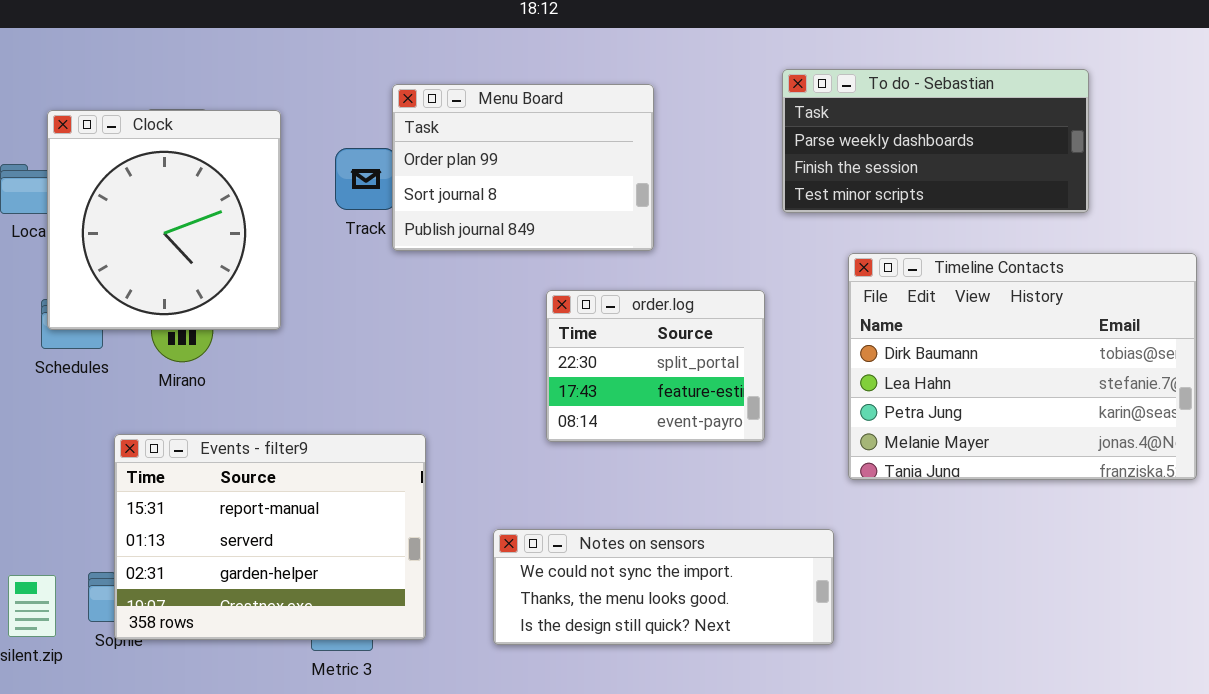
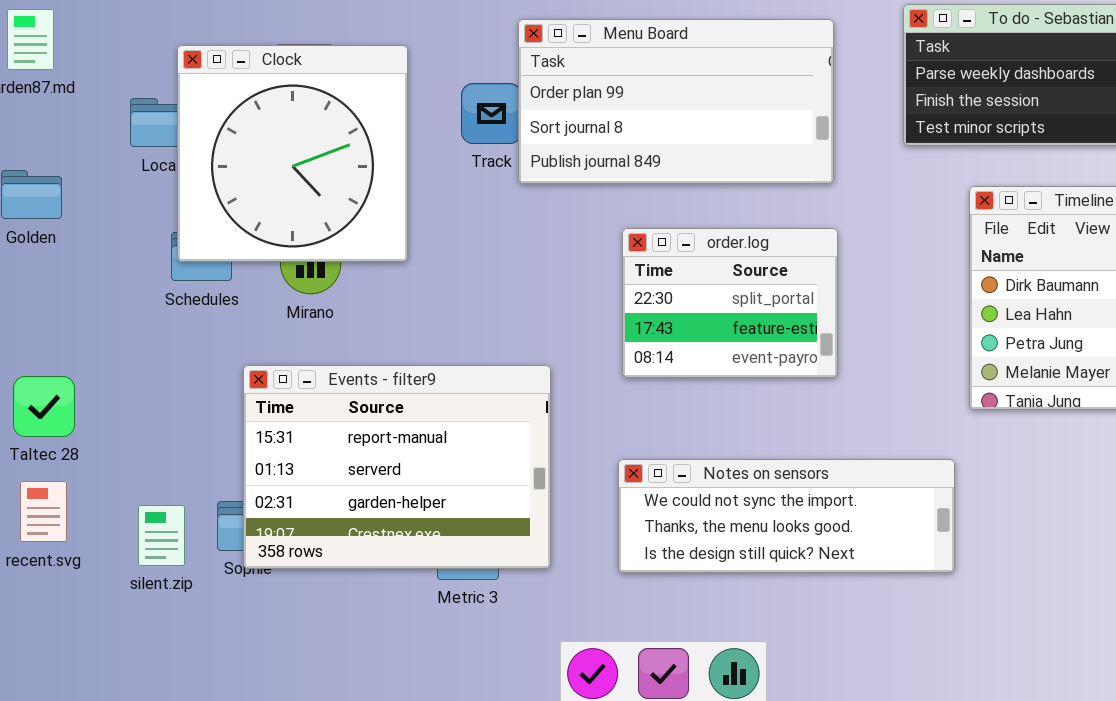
Menu Board: [392,84,654,251] -> [518,19,834,184], resized
order.log: [546,290,765,442] -> [622,228,838,378], moved

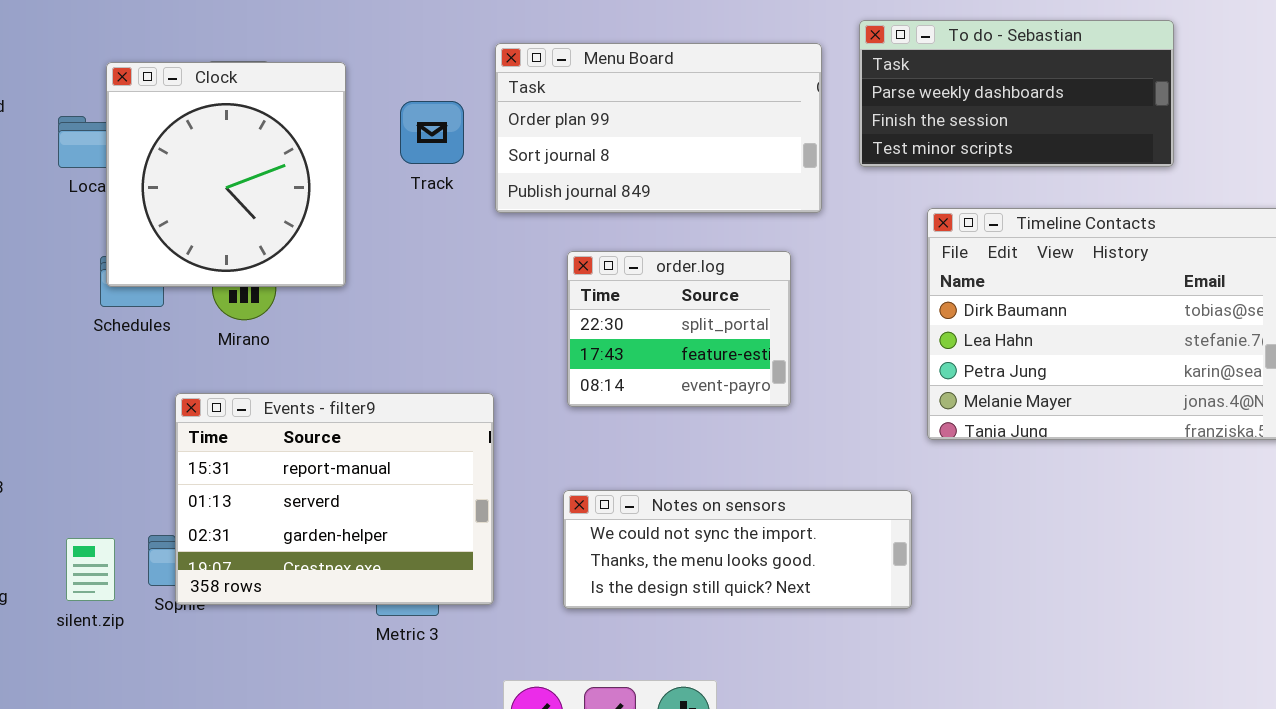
Menu Board: [518,19,834,184] -> [495,43,822,213], moved

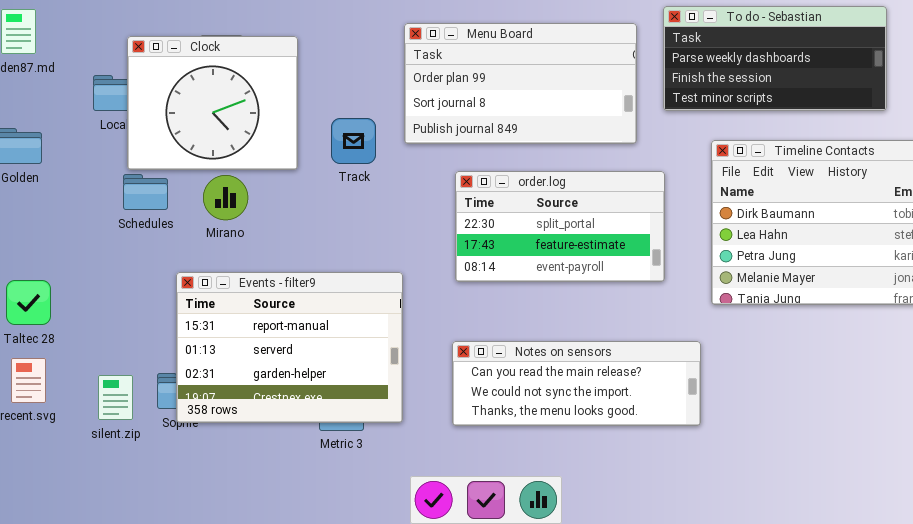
Clock: [106,62,346,287] -> [127,36,298,170], resized
Track: [400,101,464,164] -> [331,118,376,164], moved
order.log: [567,251,791,407] -> [455,171,665,282], resized
Notes on sensors: [563,490,912,609] -> [452,341,701,426], scrolled up 1 row

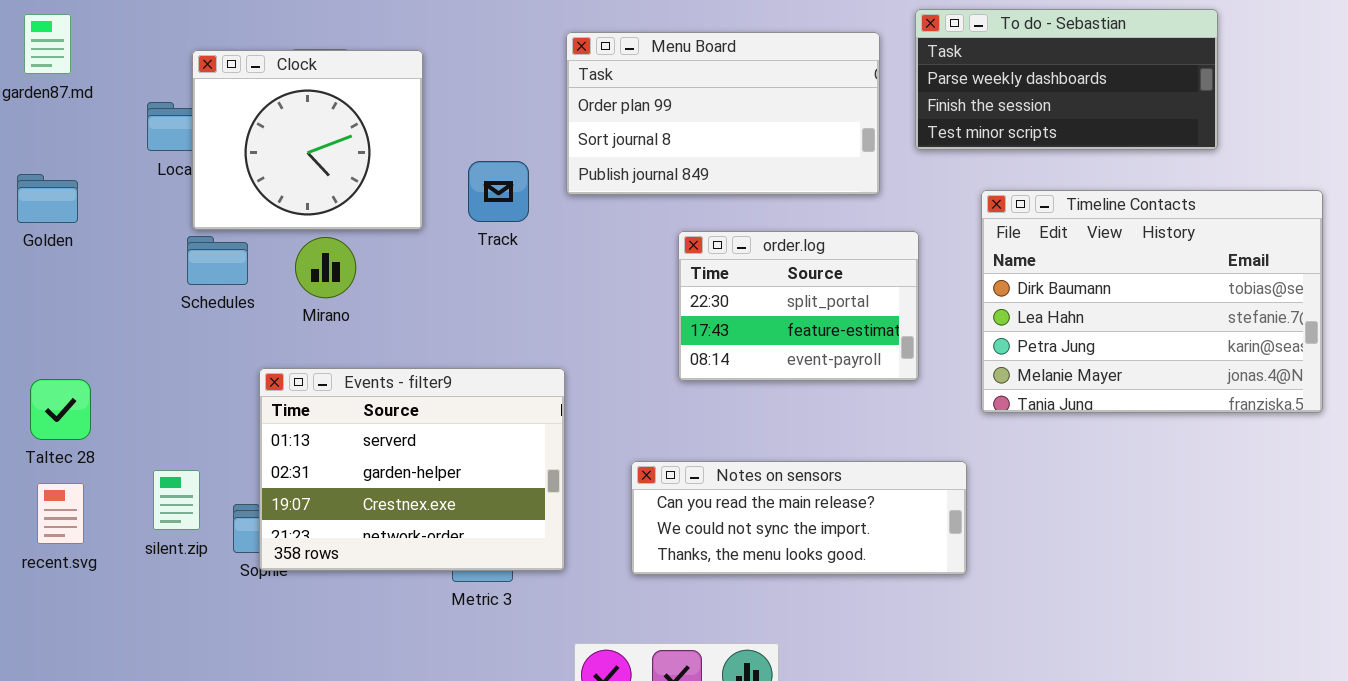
order.log: [455,171,665,282] -> [678,231,919,381], resized
Events - filter9: [176,272,403,423] -> [259,368,565,571], scrolled down 1 row
silent.zip: [98,375,133,420] -> [153,470,200,530], moved

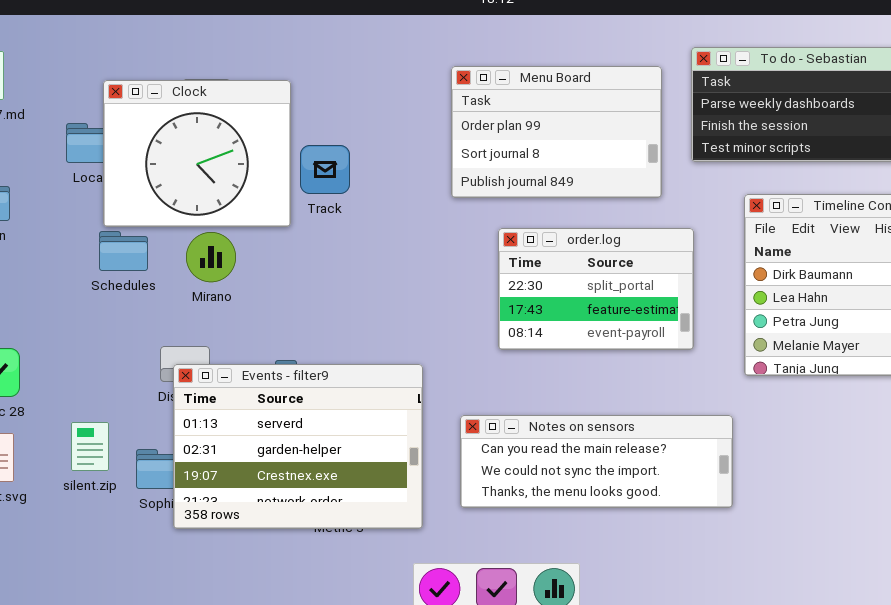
Menu Board: [566,32,880,195] -> [451,66,662,198], resized
Track: [468,161,529,222] -> [300,145,350,194], moved
Events - filter9: [259,368,565,571] -> [173,364,423,529], moved

